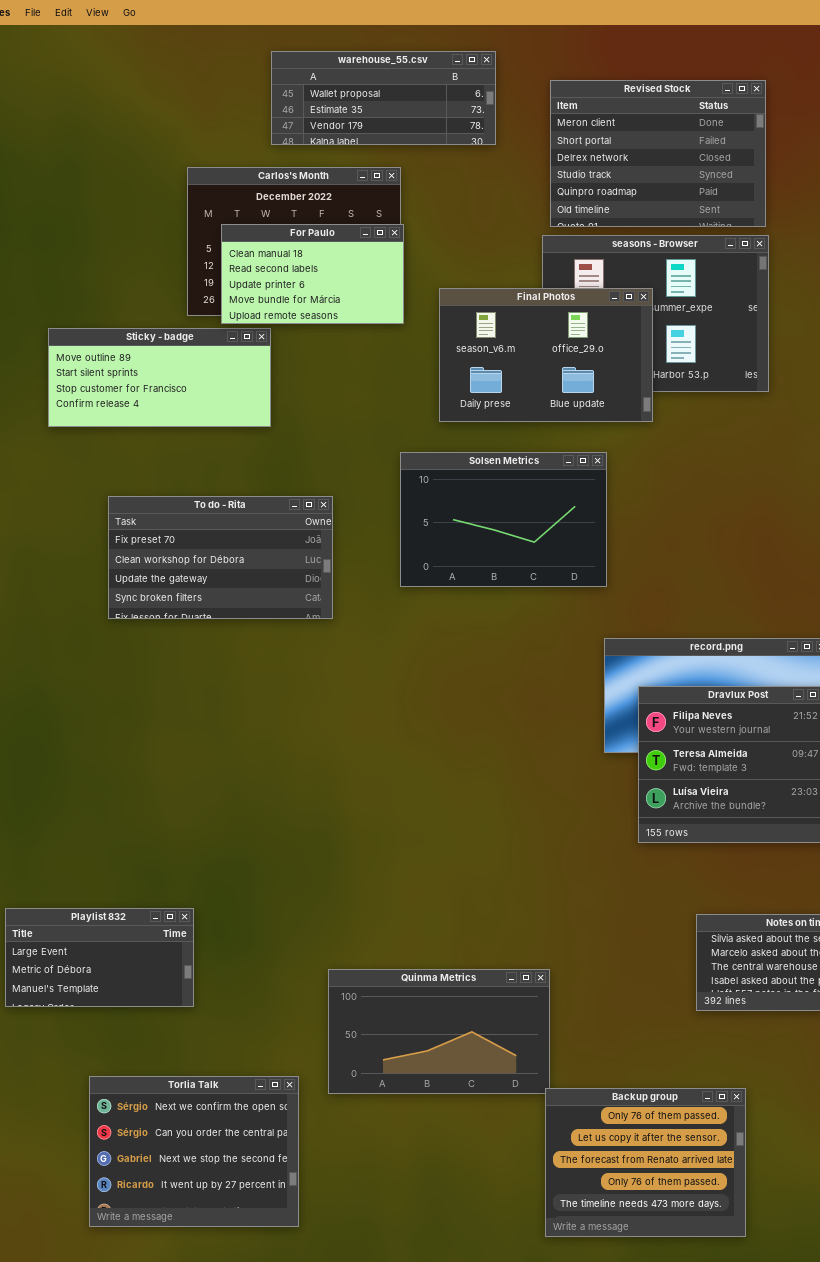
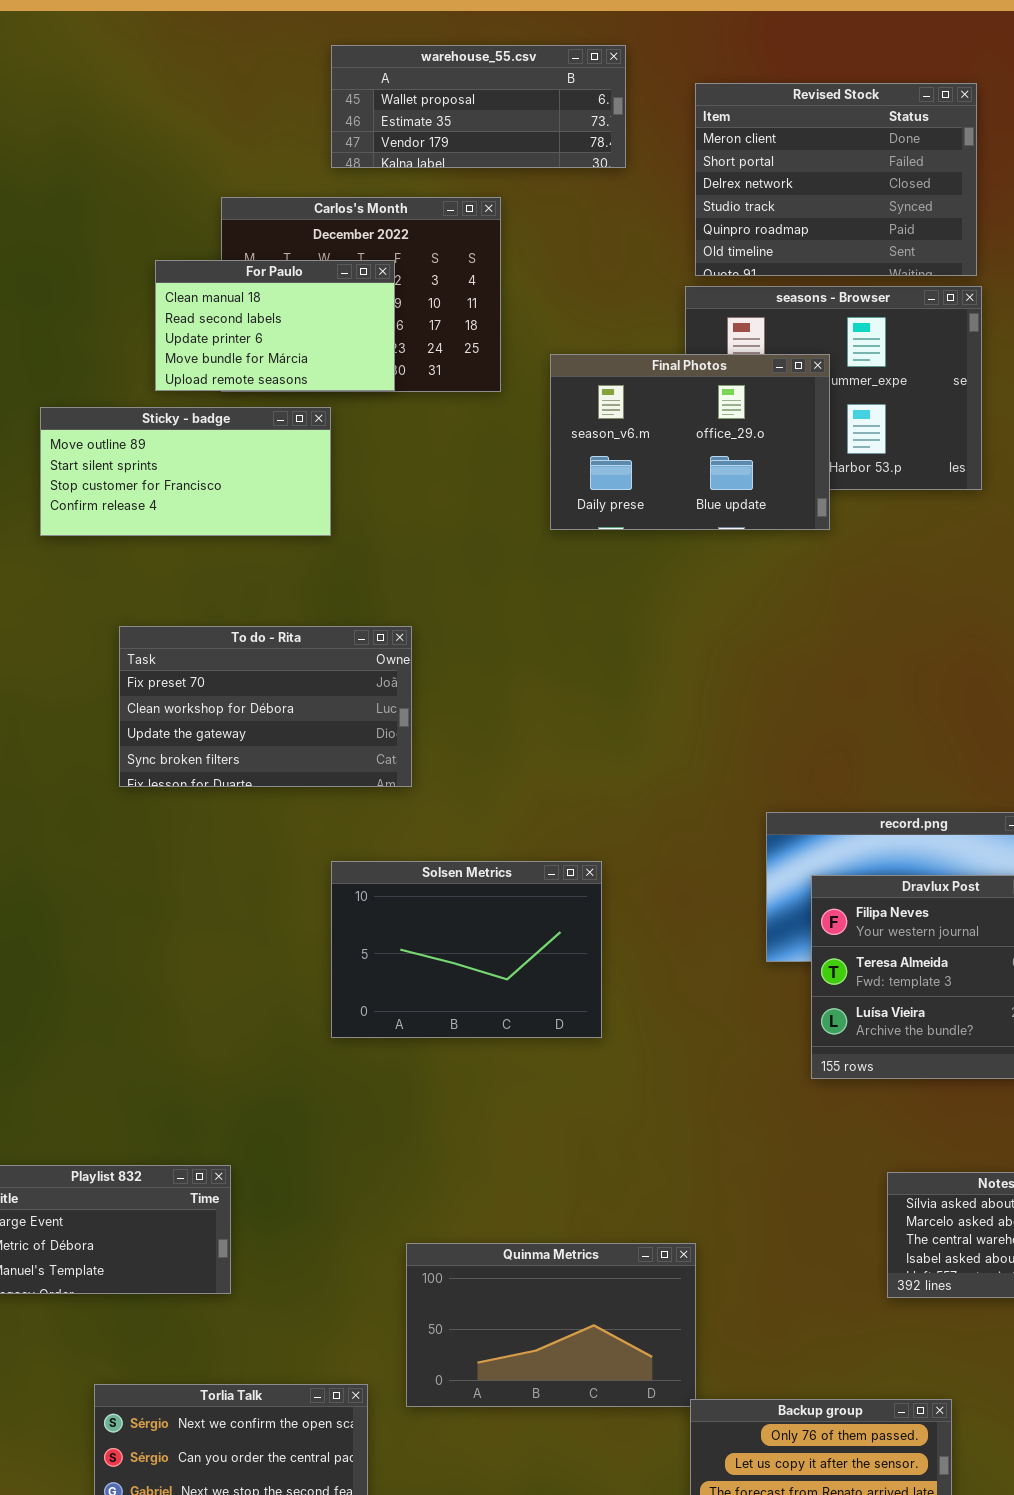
For Paulo: [221,224,404,324] -> [155,260,395,391], moved
Solsen Metrics: [400,452,607,587] -> [331,861,602,1038], moved

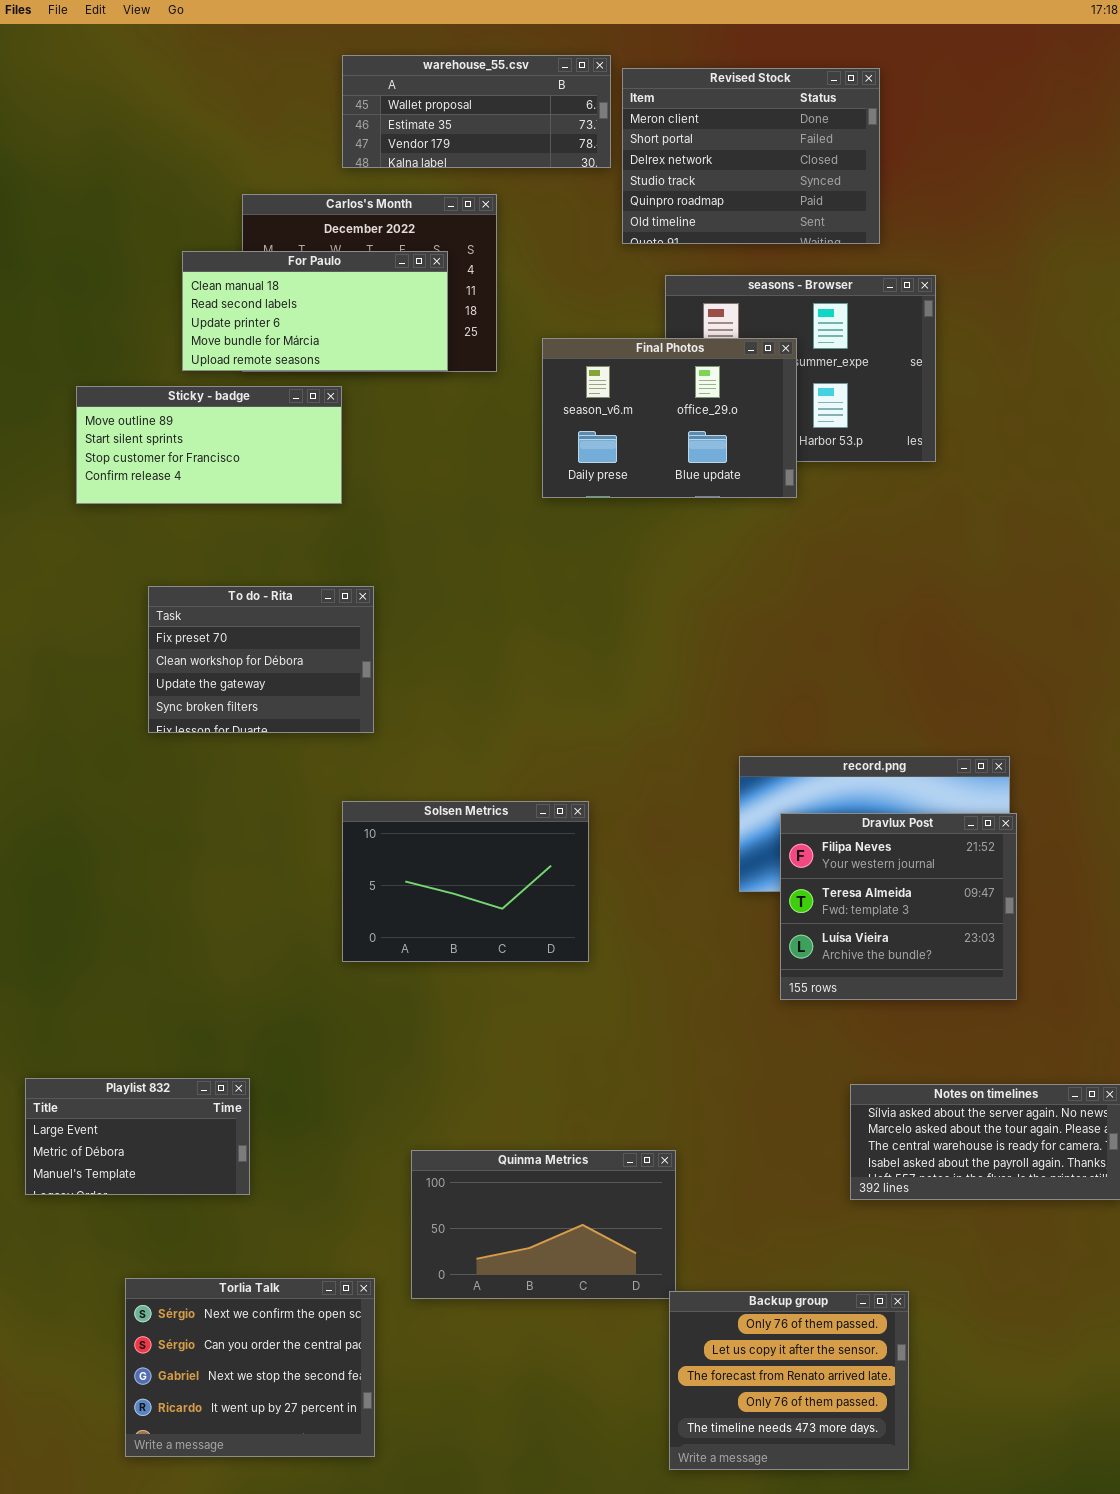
Revised Stock: [695,83,977,276] -> [622,68,880,244], moved
For Paulo: [155,260,395,391] -> [182,251,448,371], resized
To do - Rita: [119,626,412,787] -> [148,586,374,733], resized

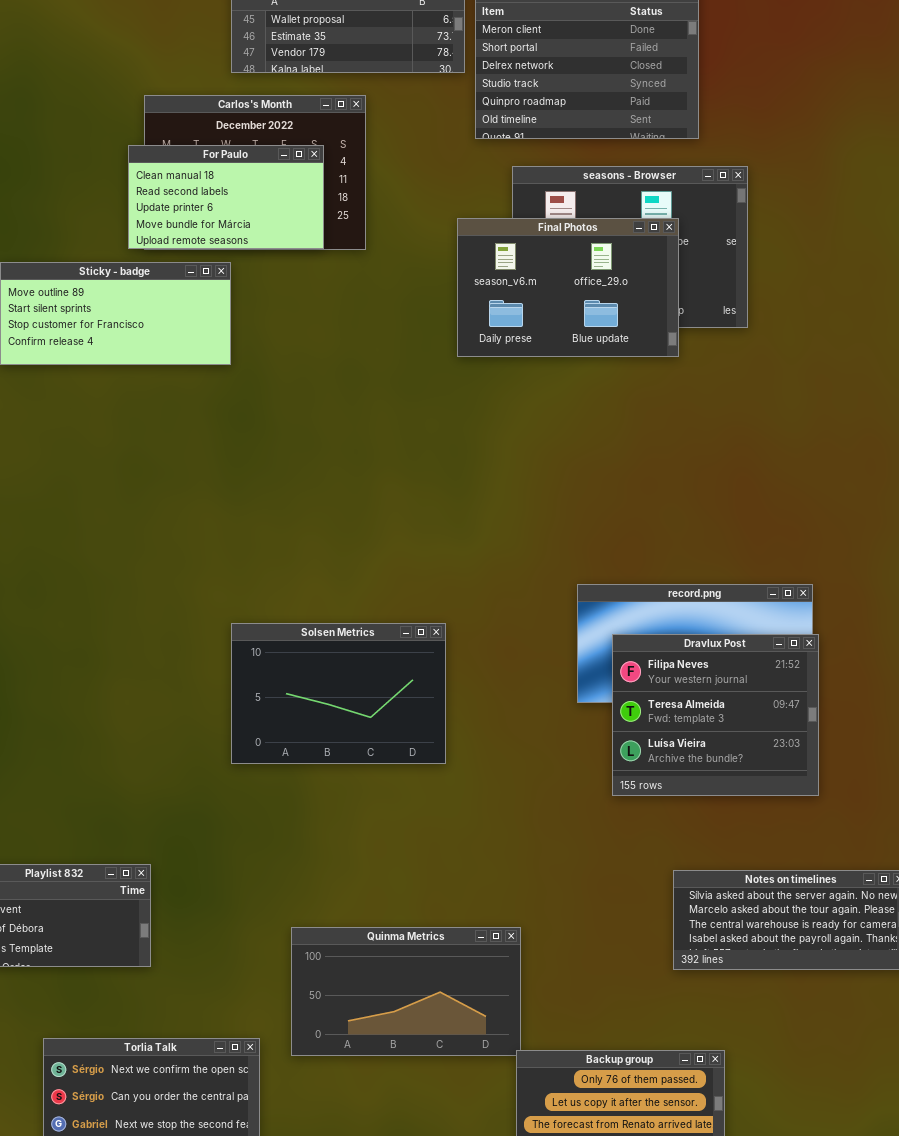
For Paulo: [182,251,448,371] -> [128,145,324,249], resized
Final Photos: [542,338,797,498] -> [457,218,679,357], moved
To do - Rita: [148,586,374,733] -> none, closed

